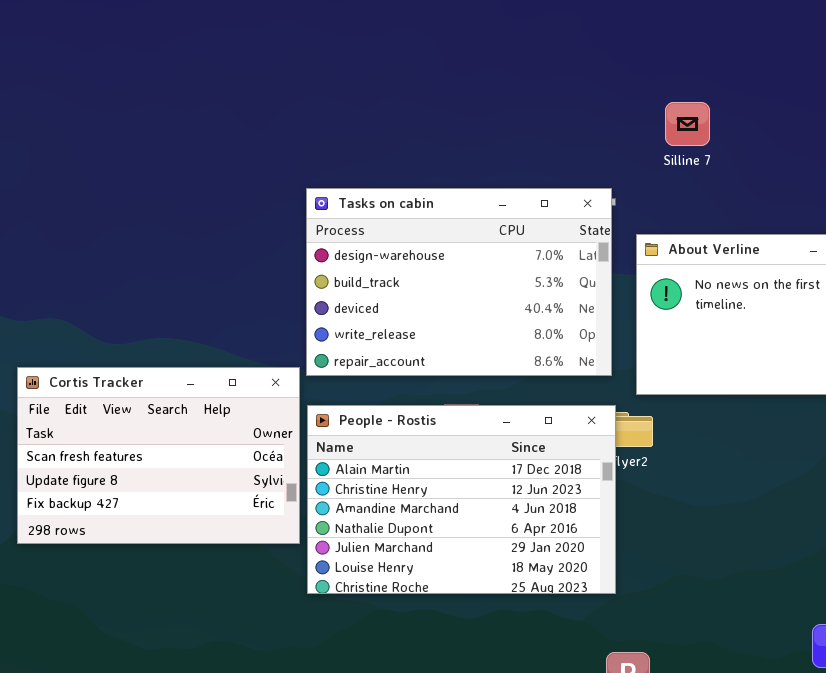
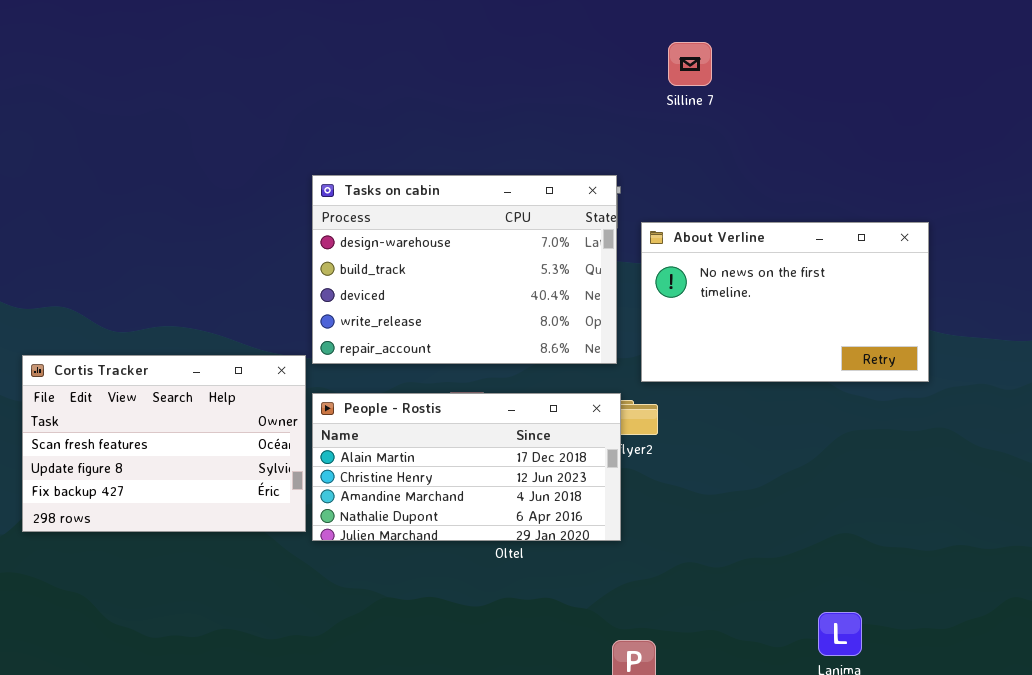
Silline 7: [665,102,710,146] -> [668,42,712,86], moved
People - Rostis: [307,405,616,594] -> [312,393,621,541], resized

